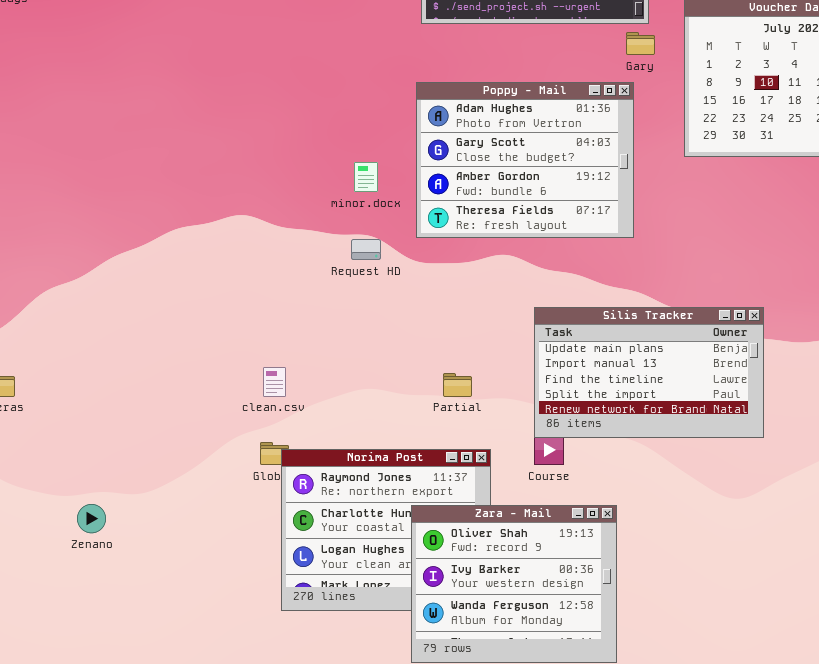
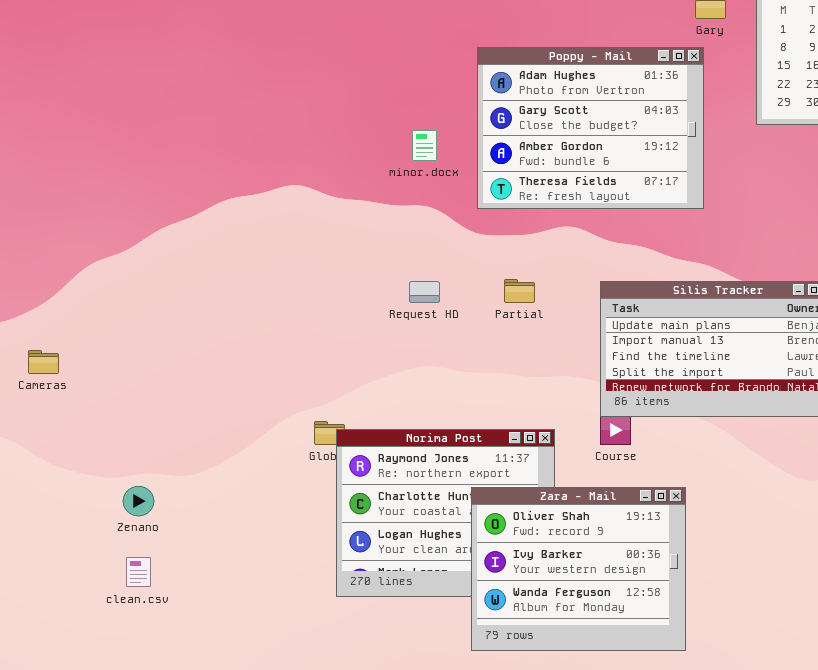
Request HD: [351,239,381,260] -> [409,281,440,303], moved
clean.csv: [263,367,286,397] -> [126,557,151,587], moved
Partial: [443,373,472,397] -> [504,279,535,303], moved

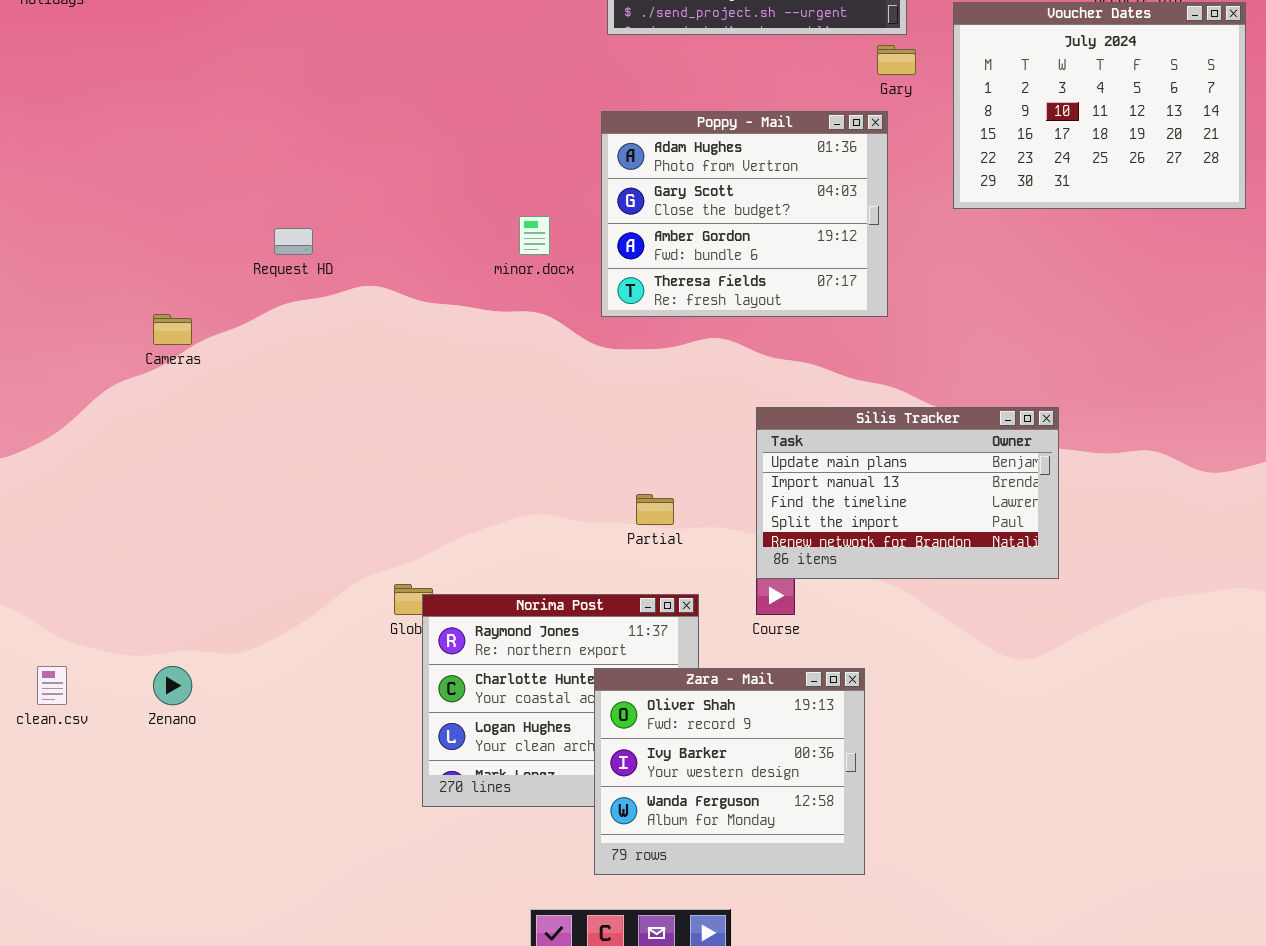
Partial: [504,279,535,303] -> [636,494,674,525], moved
Request HD: [409,281,440,303] -> [274,228,313,255], moved
Cameras: [28,350,59,374] -> [153,314,192,345], moved
clean.csv: [126,557,151,587] -> [37,666,67,705], moved

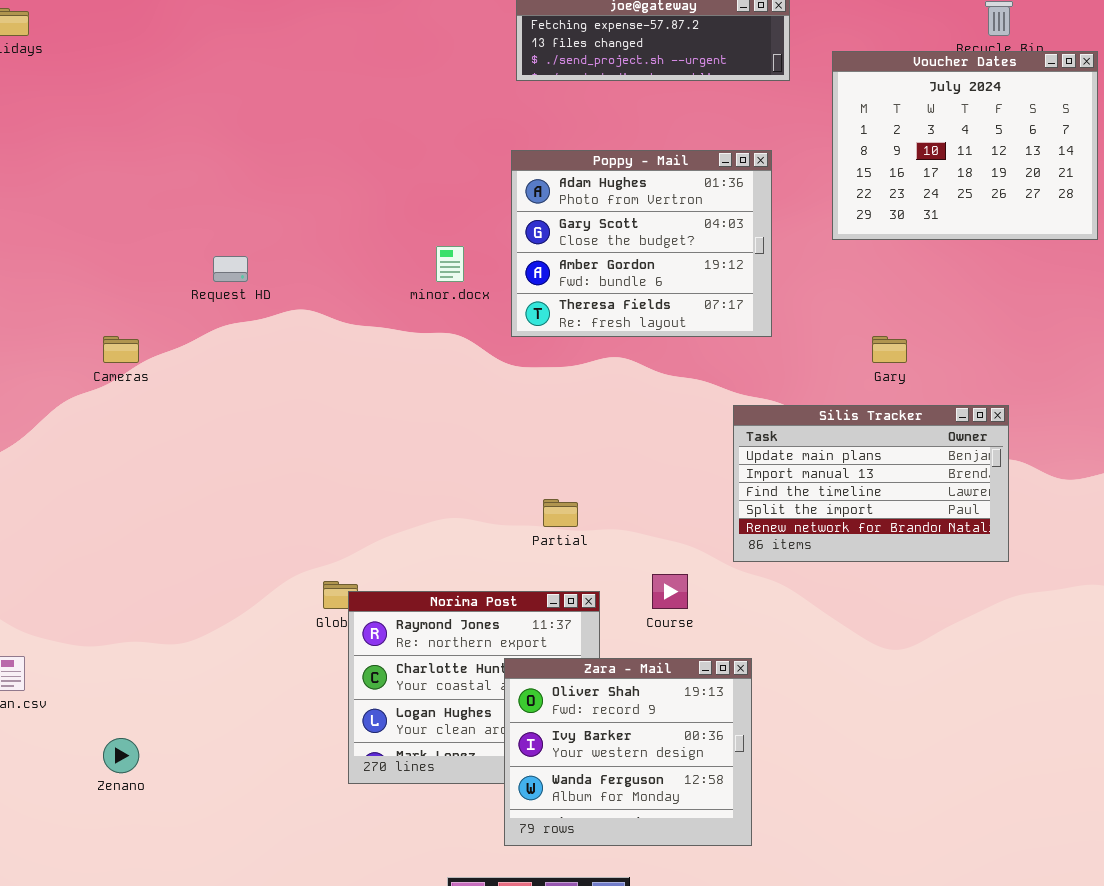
Gary: [877,45,916,75] -> [872,336,907,363], moved
Silis Tracker: [756,407,1059,579] -> [733,405,1009,562], moved
Zenano: [153,666,192,705] -> [103,738,139,773], moved

